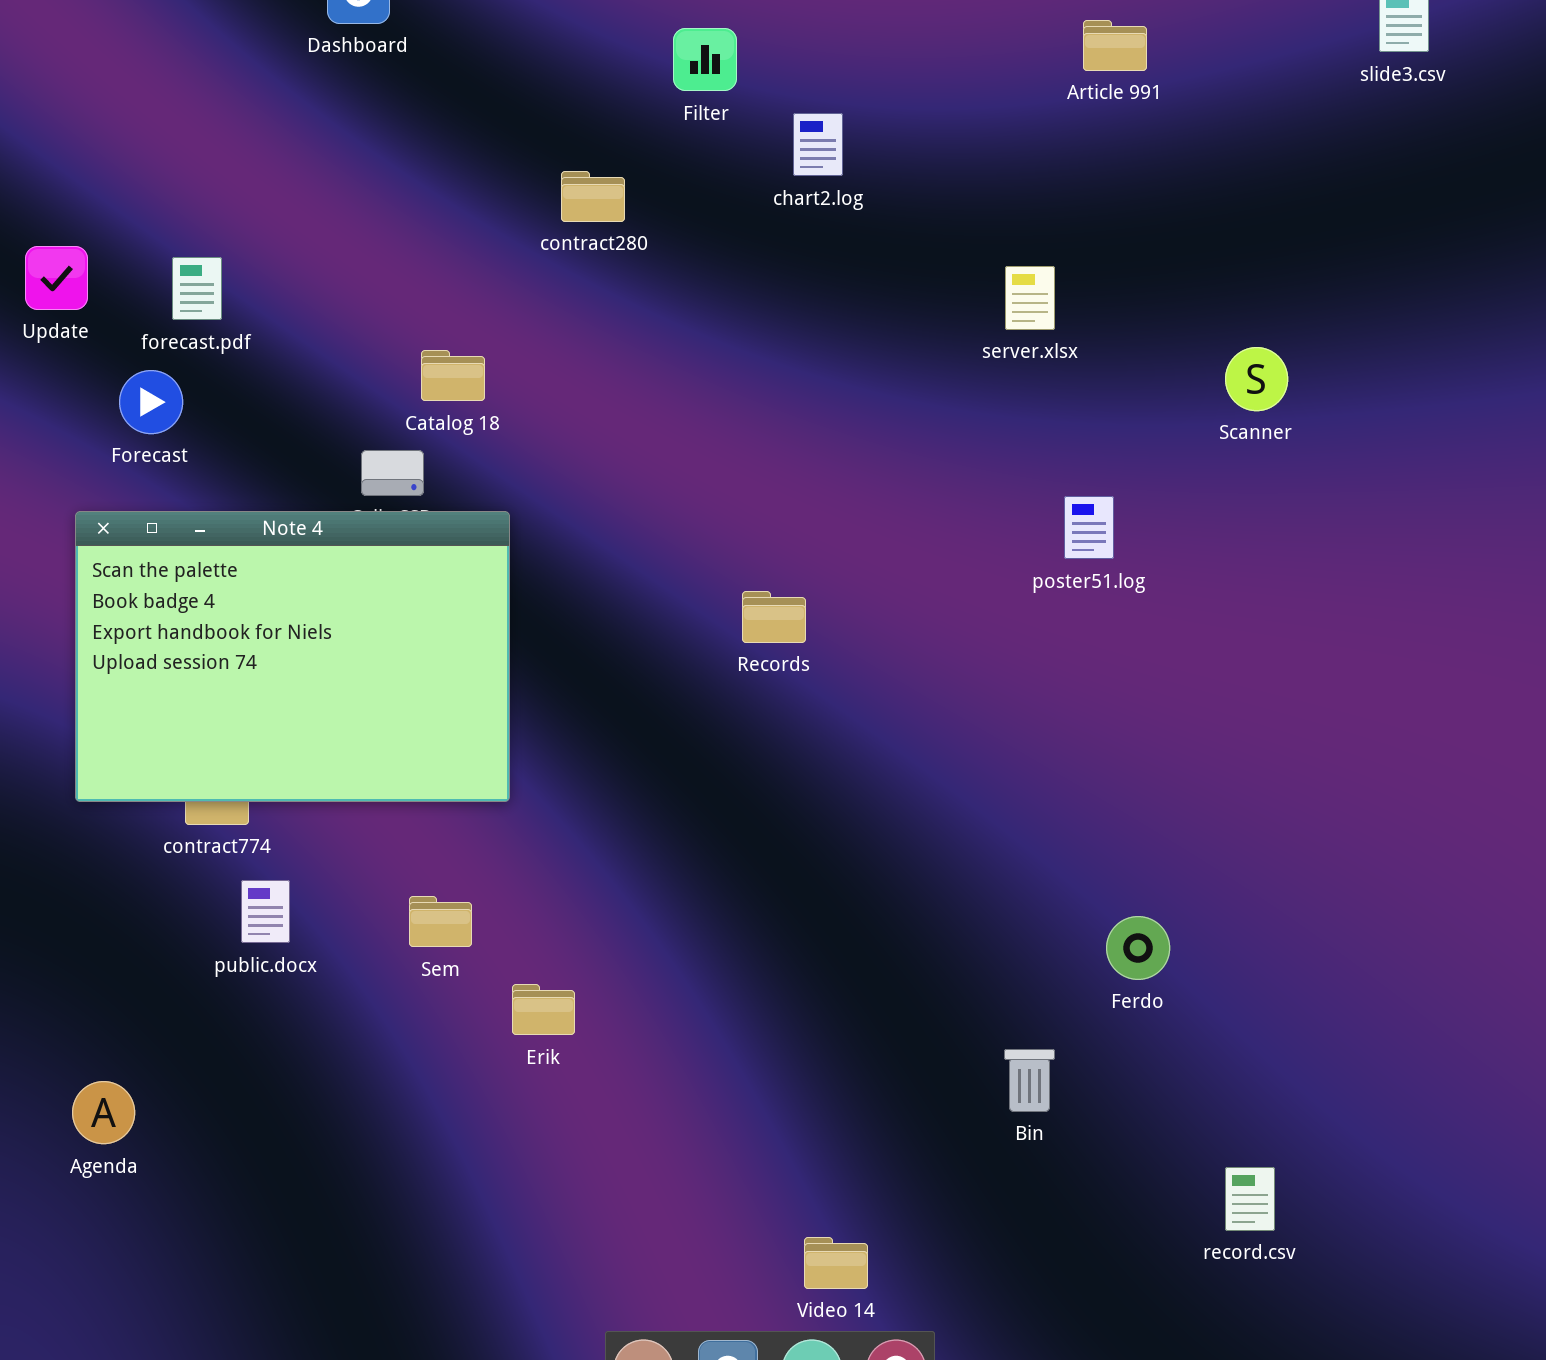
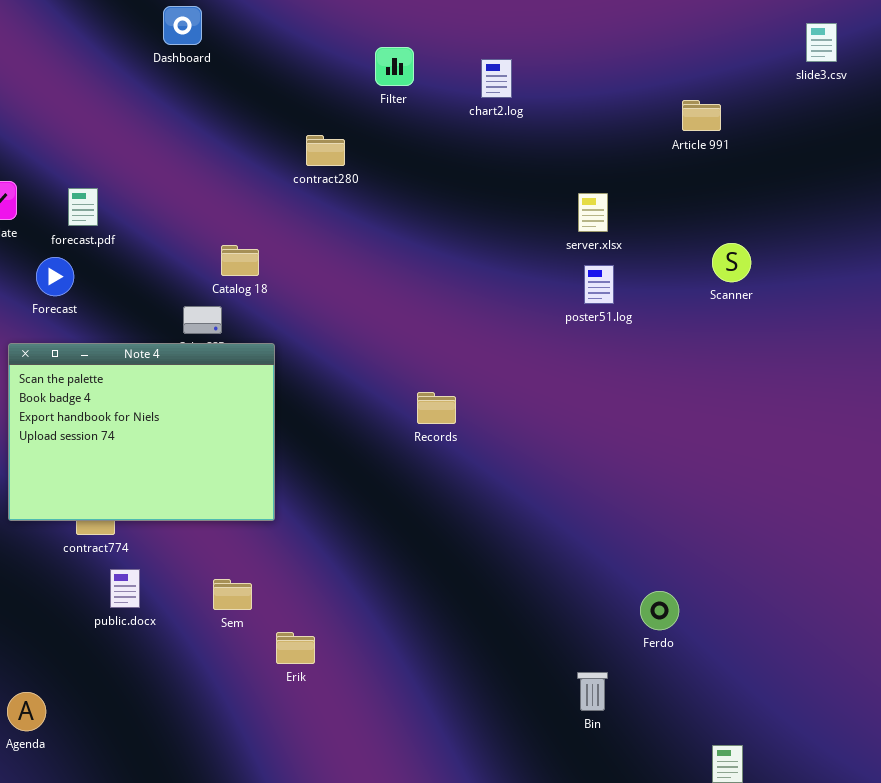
Article 991: [1083,20,1147,71] -> [682,100,721,131], moved
chart2.log: [793,113,843,176] -> [481,59,512,98], moved
poster51.log: [1064,496,1114,559] -> [584,265,614,304], moved

